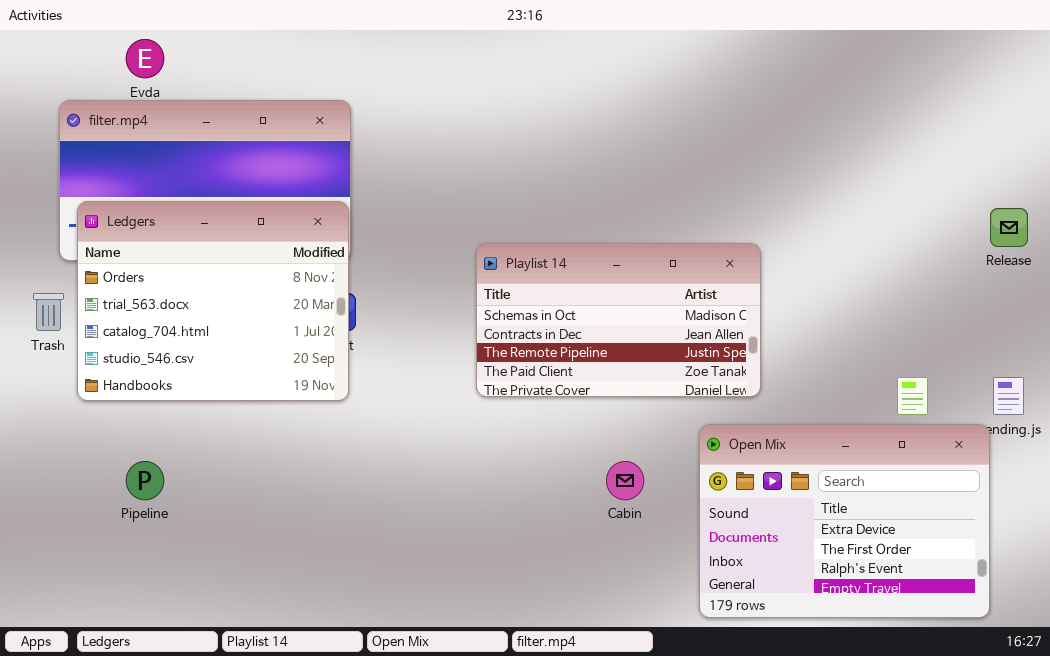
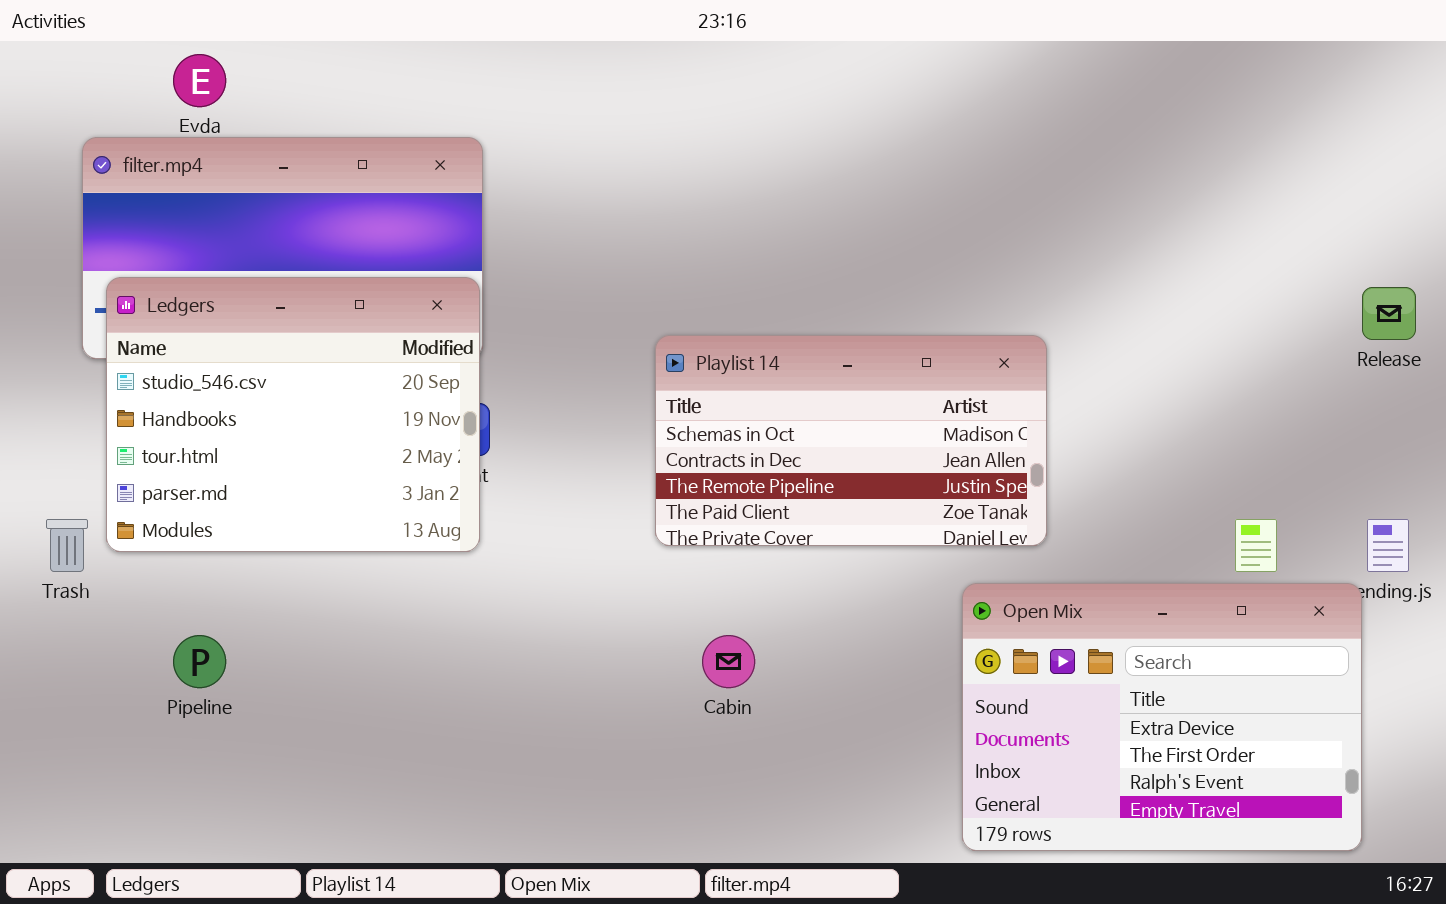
Ledgers: [77,201,349,401] -> [106,277,480,552], scrolled down 3 rows
Trash: [33,293,64,331] -> [46,519,88,572], moved
Cabin: [606,461,644,500] -> [702,635,755,688], moved

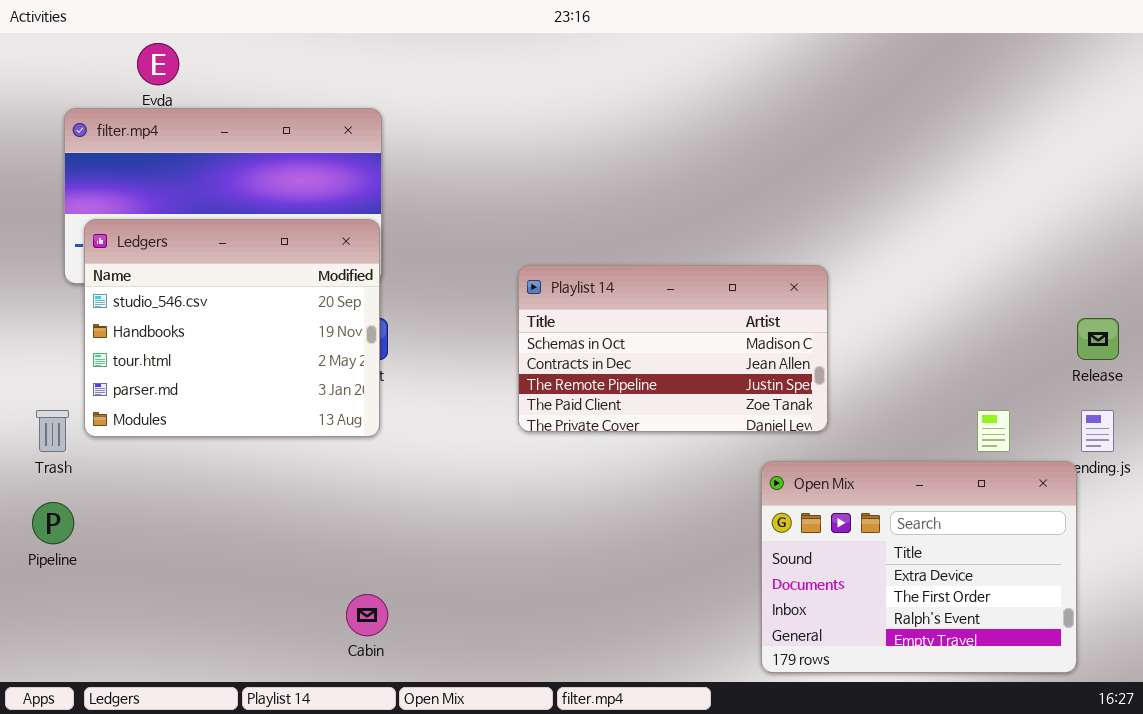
Release: [1362,287,1416,340] -> [1077,318,1119,360], moved
Pipeline: [173,635,226,688] -> [32,502,74,544], moved
Cabin: [702,635,755,688] -> [346,594,388,636], moved

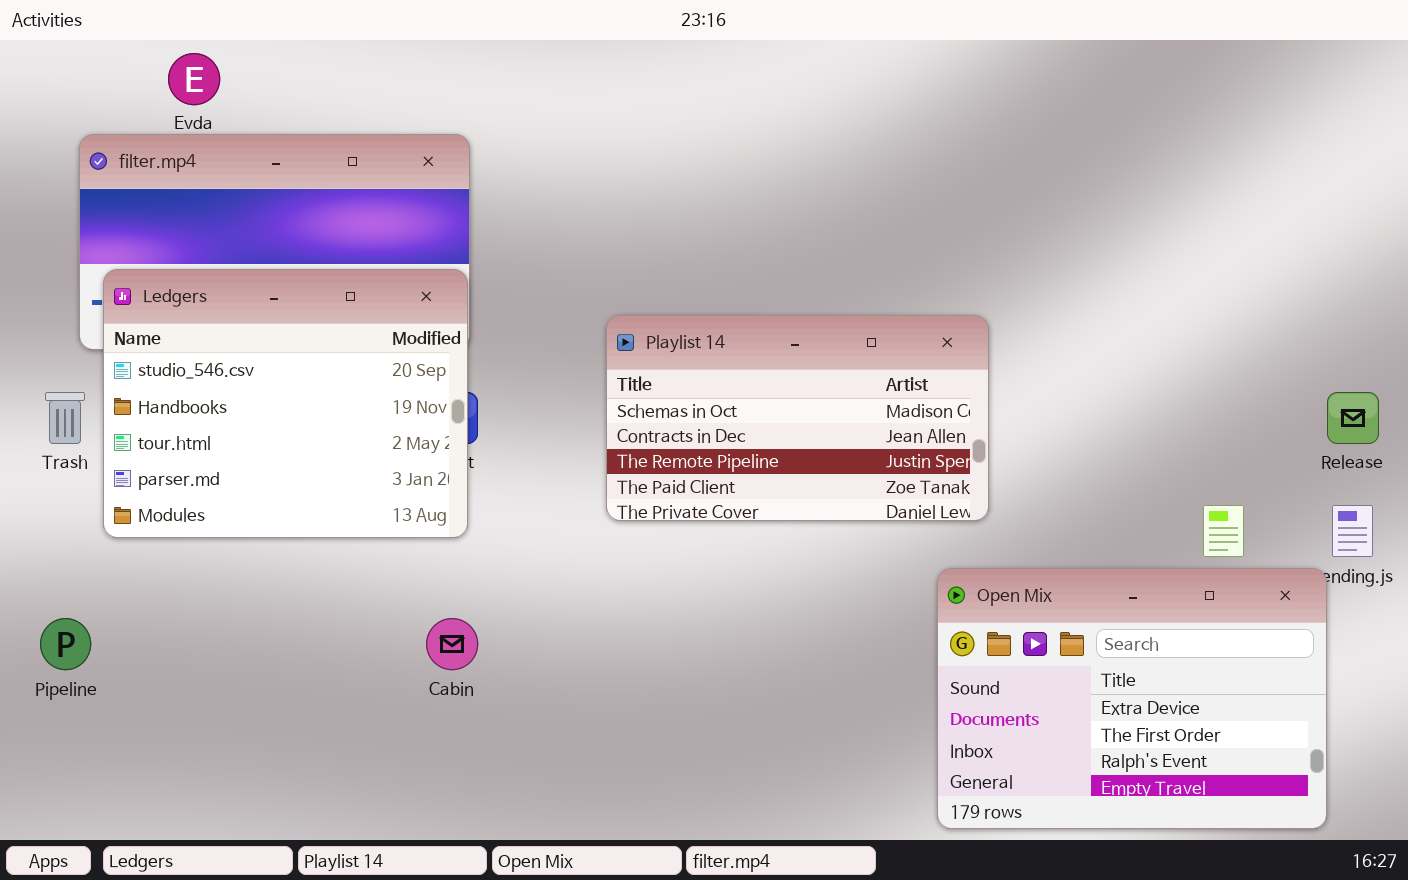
Playlist 14: [518,265,828,432] -> [606,315,989,521], moved
Trash: [36,410,69,452] -> [45,392,85,444], moved
Cabin: [346,594,388,636] -> [426,618,478,670], moved

